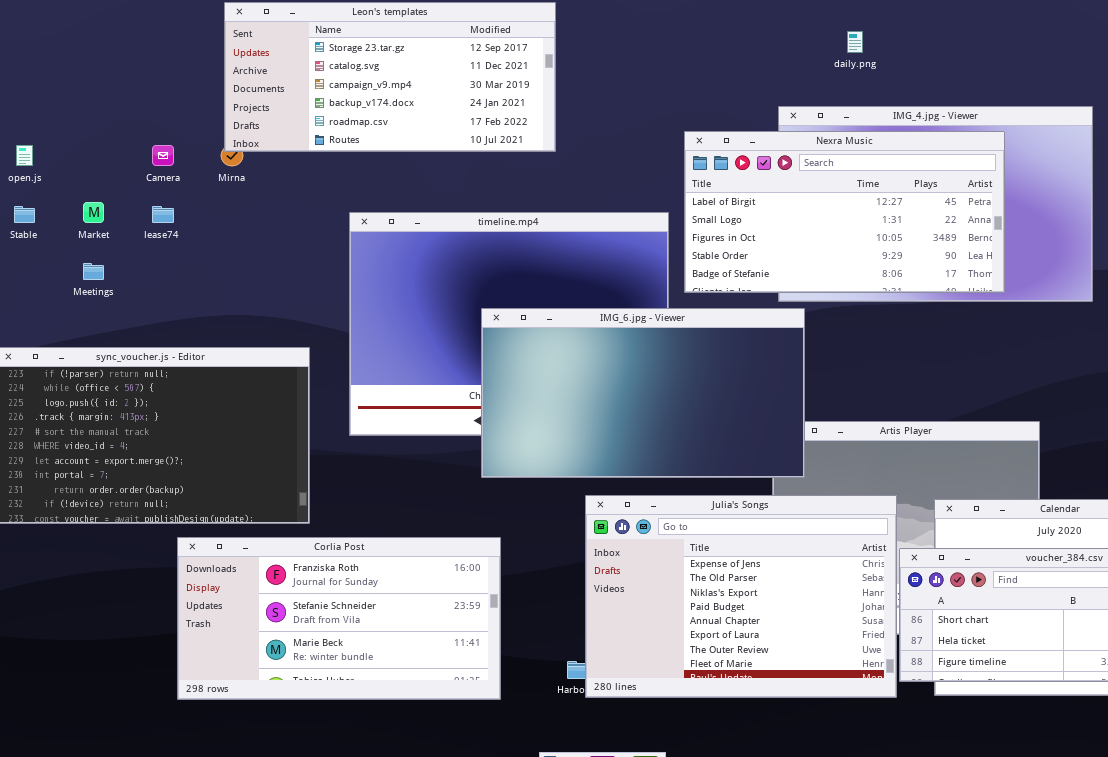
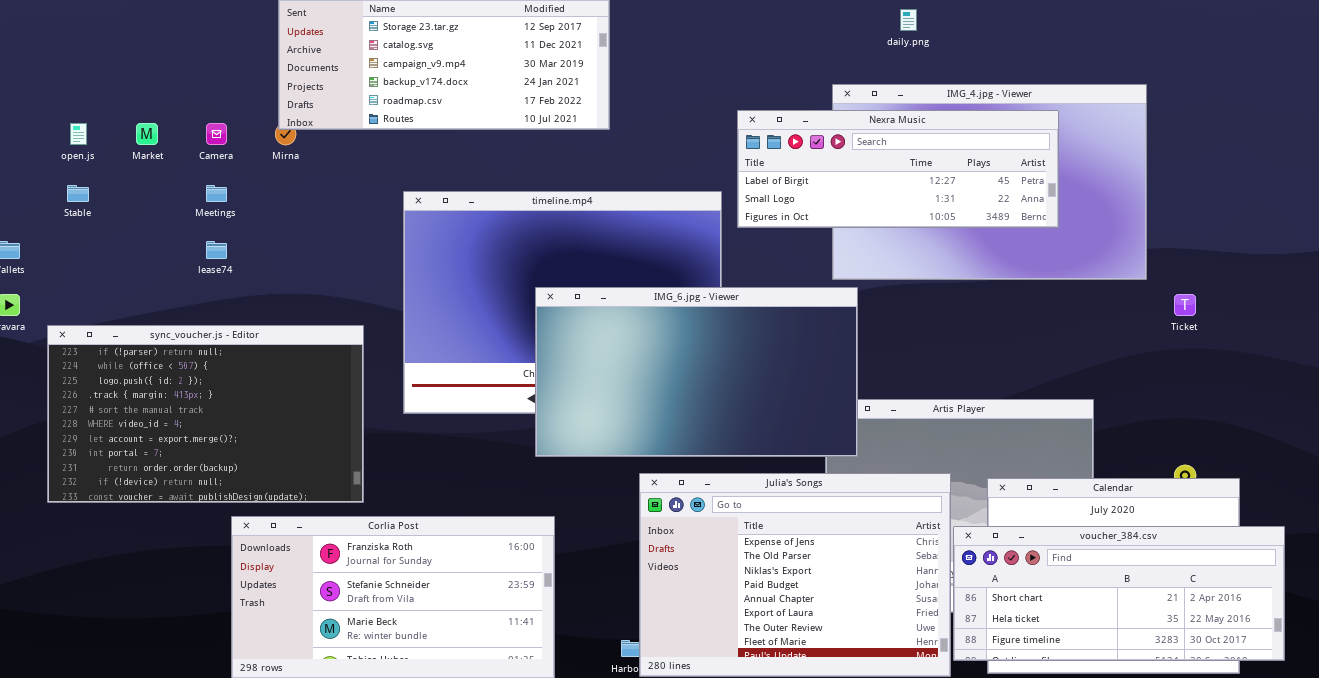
Nexra Music: [684,131,1005,293] -> [737,110,1059,228], resized
Market: [83,202,104,223] -> [136,123,158,145], moved
lease74: [152,206,174,223] -> [206,241,227,259], moved
Meetings: [83,263,104,280] -> [206,185,227,202], moved

